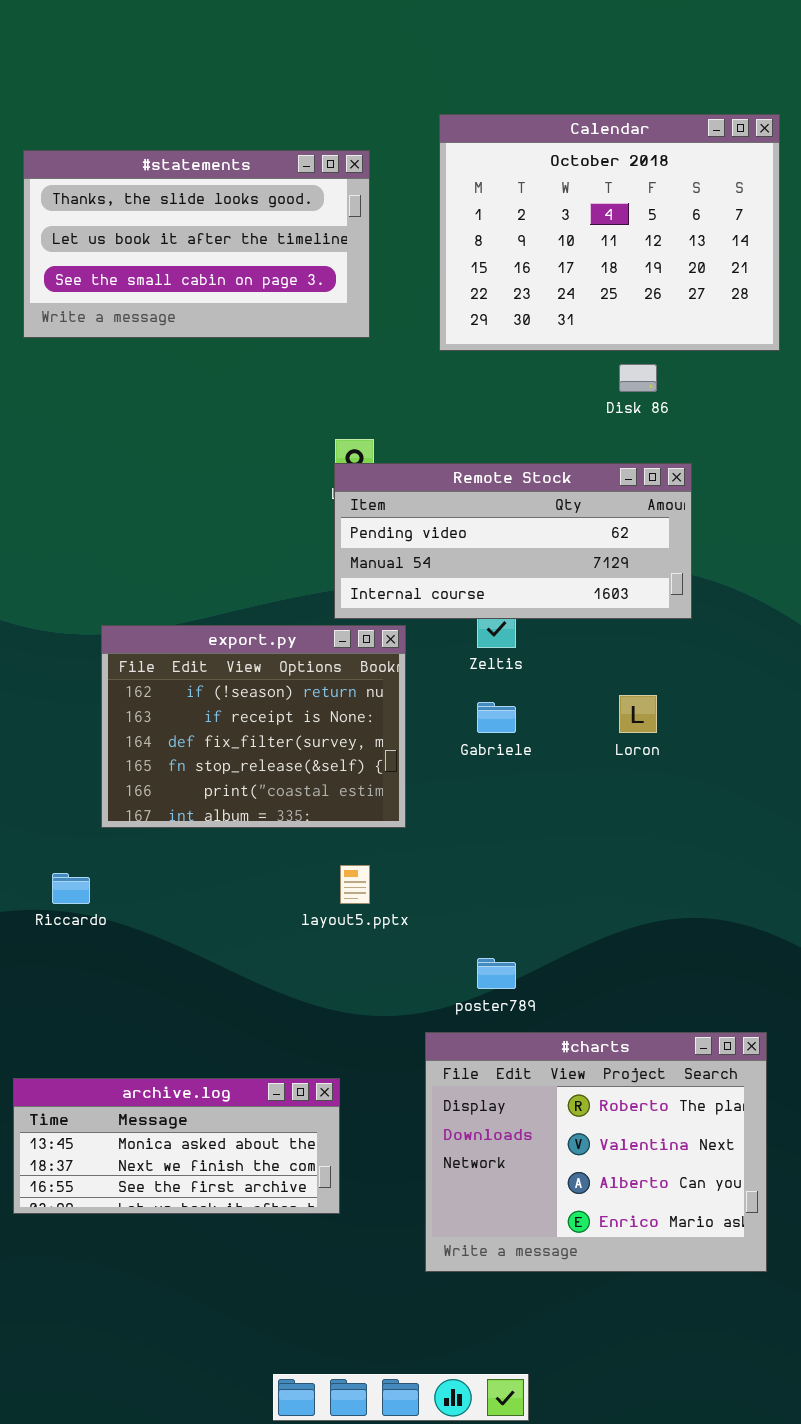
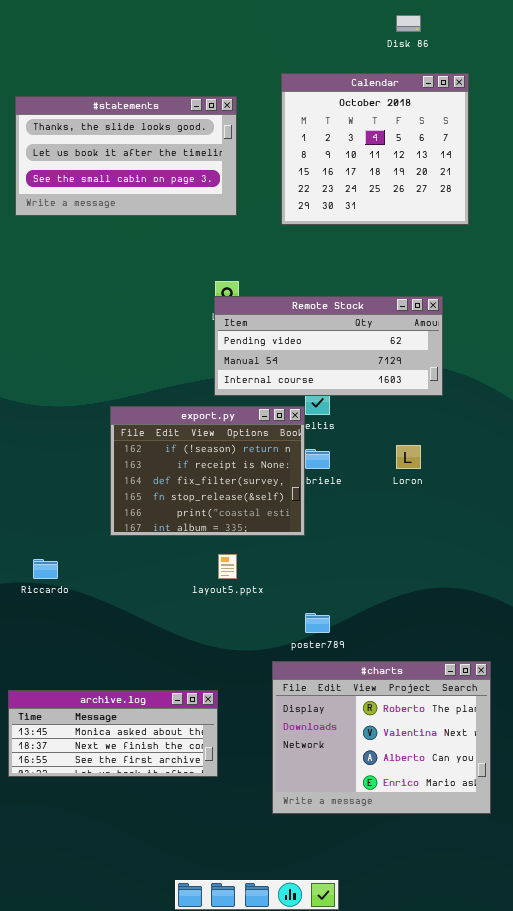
Calendar: [439,114,780,351] -> [281,73,469,225], resized
Disk 86: [619,364,657,392] -> [396,15,421,32], moved
export.py: [101,625,406,828] -> [110,406,305,536], moved

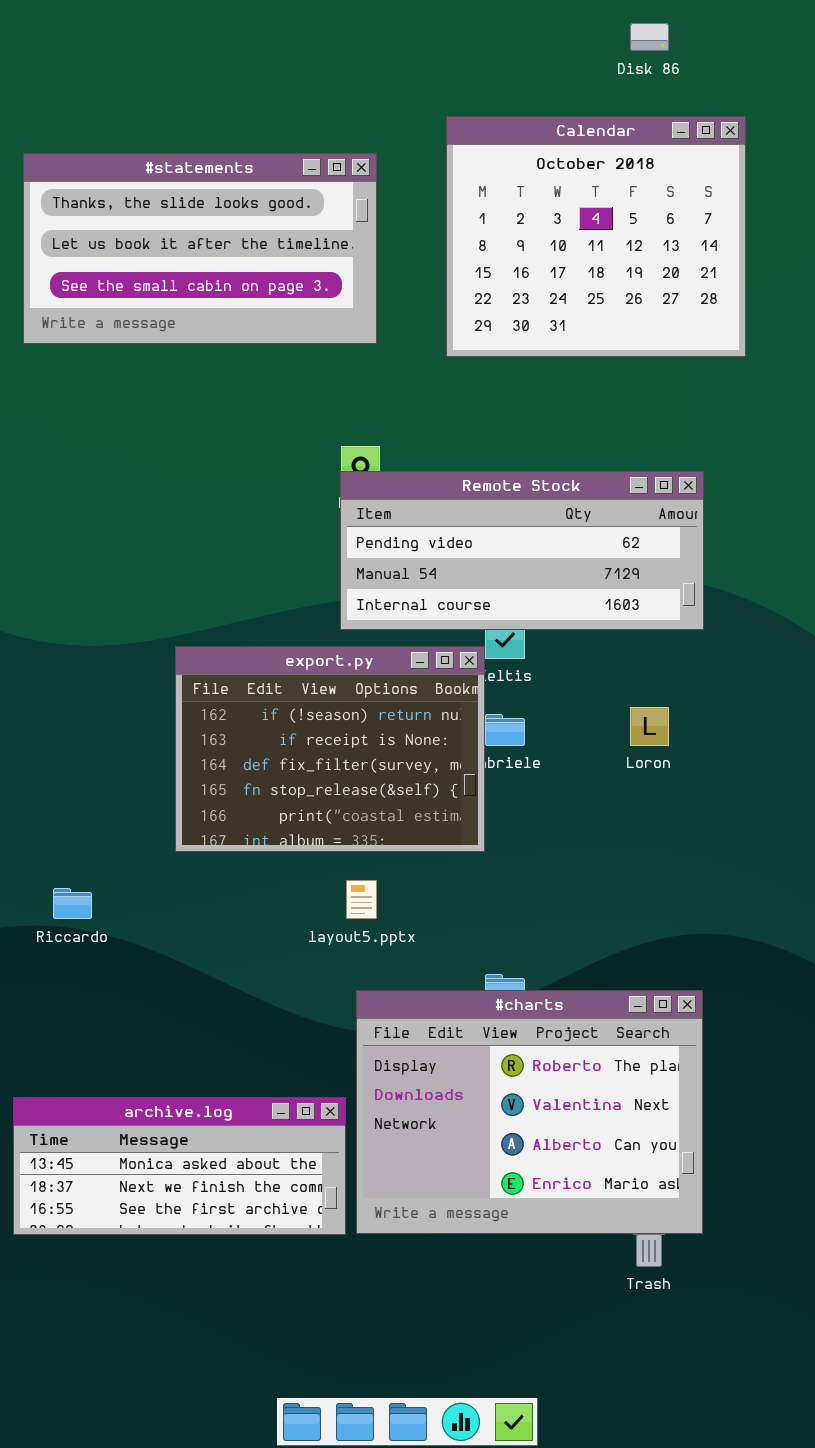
#charts: [272,661,491,814] -> [356,990,703,1234], moved

